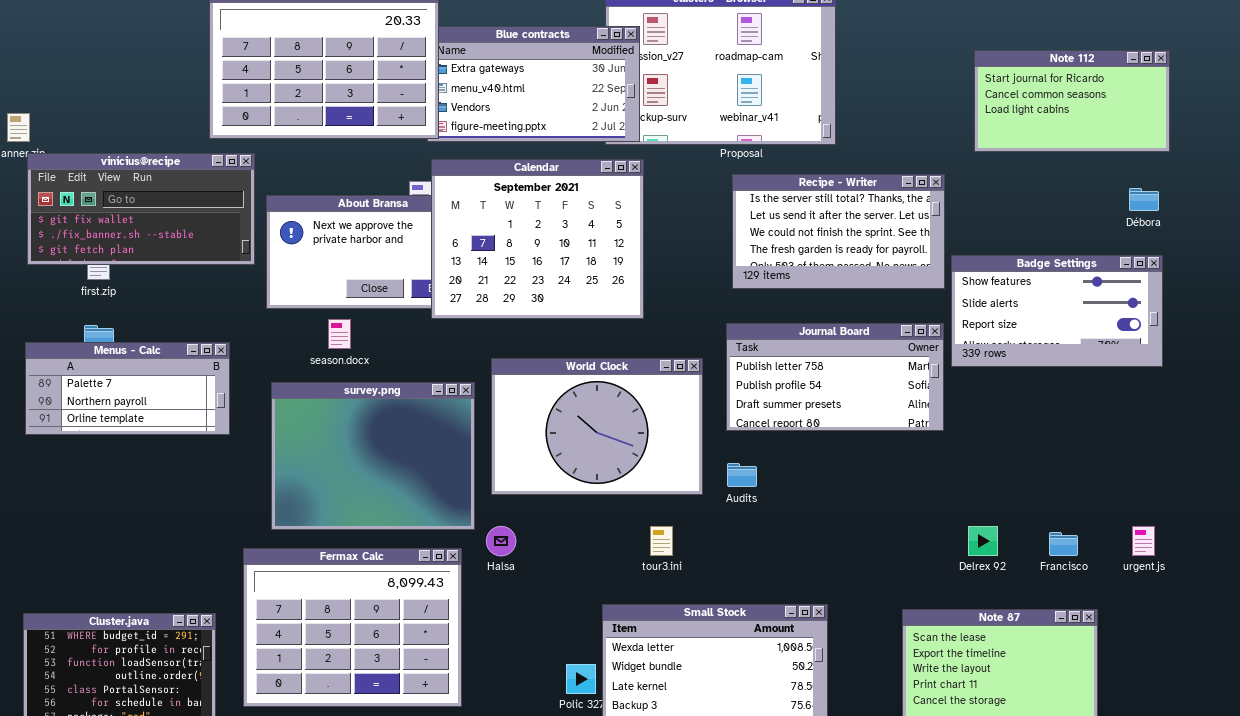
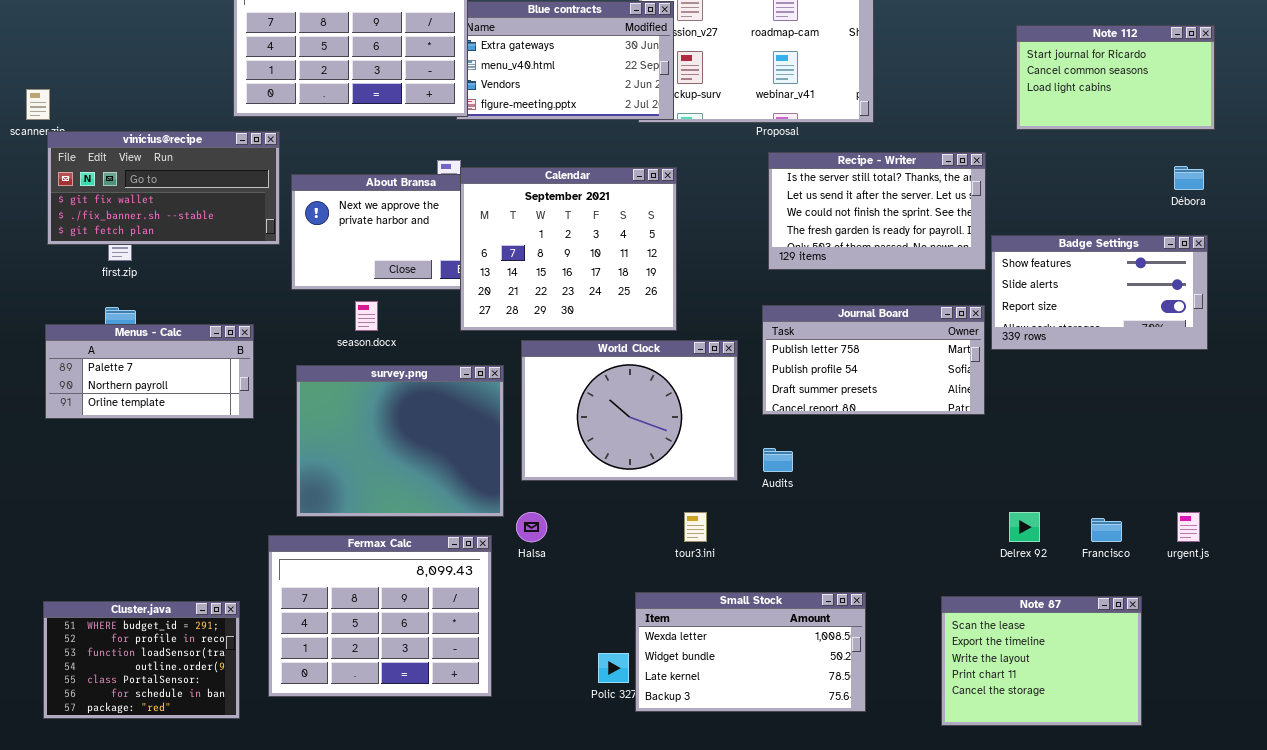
Calendar: [431,159,644,319] -> [460,167,677,331], moved

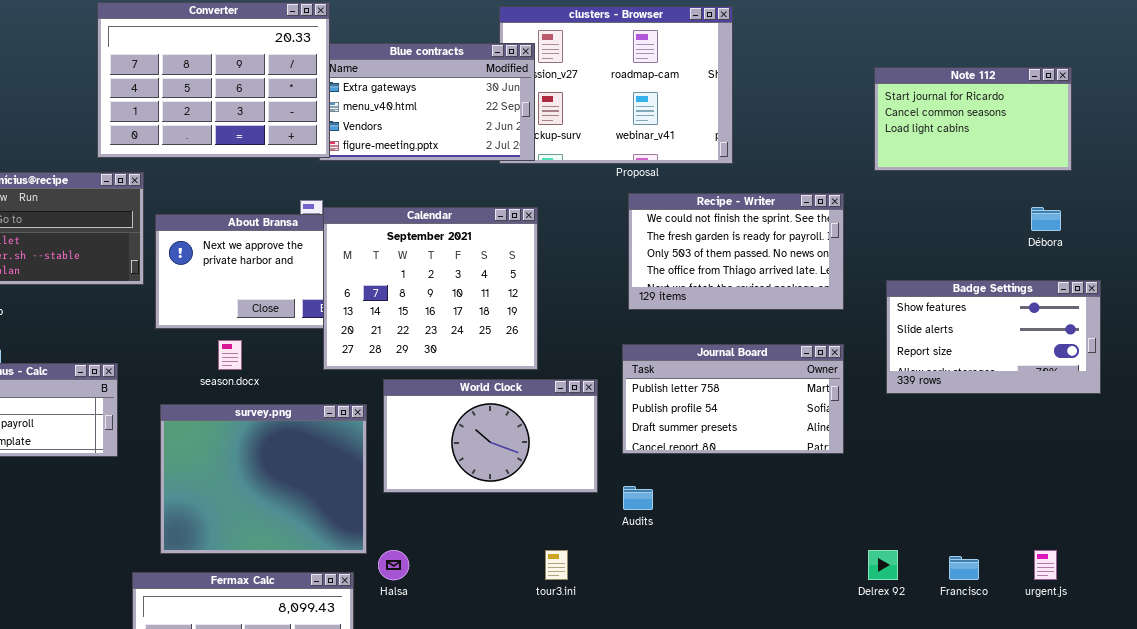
Recipe - Writer: [768,152,986,270] -> [628,193,844,310], scrolled down 2 rows
Badge Settings: [991,235,1208,350] -> [886,280,1101,394], moved
World Clock: [521,340,738,481] -> [383,379,598,493], resized

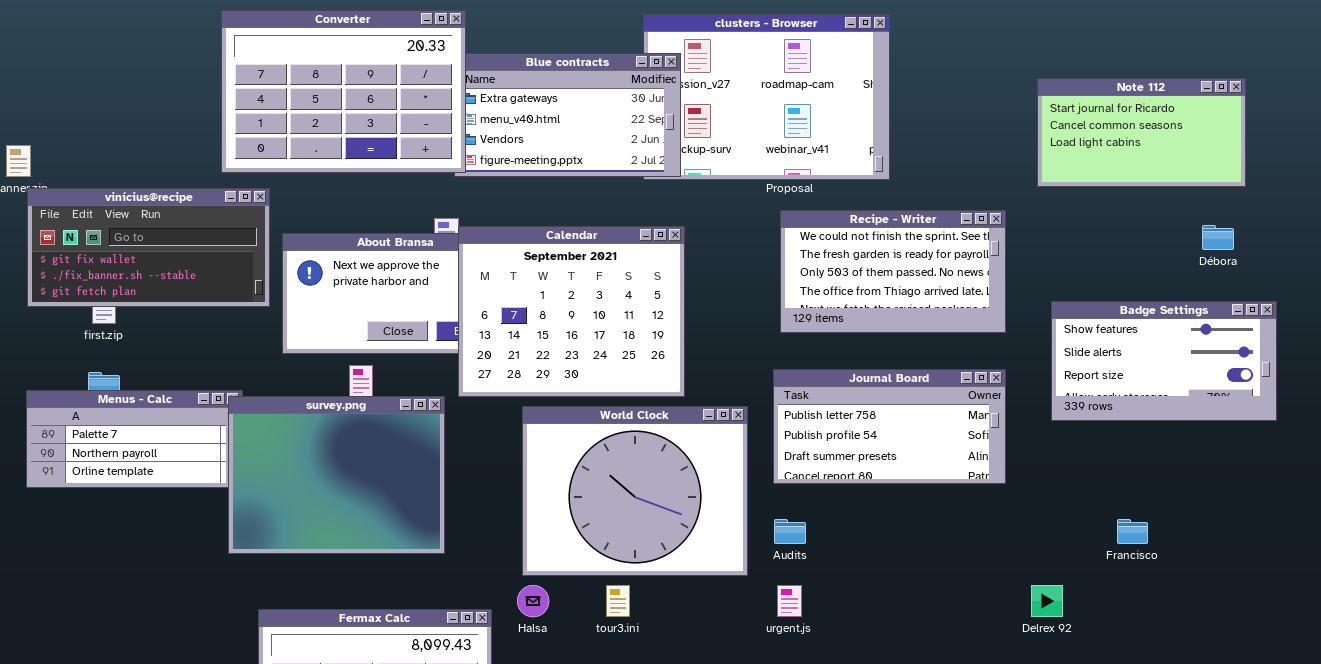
World Clock: [383,379,598,493] -> [522,406,748,576], resized
survey.png: [160,404,367,554] -> [228,396,445,554], moved
tour3.ini: [545,550,568,580] -> [606,585,630,617], moved
urgent.js: [1034,550,1057,580] -> [777,585,802,617], moved
Francisco: [949,556,979,580] -> [1117,519,1148,544], moved

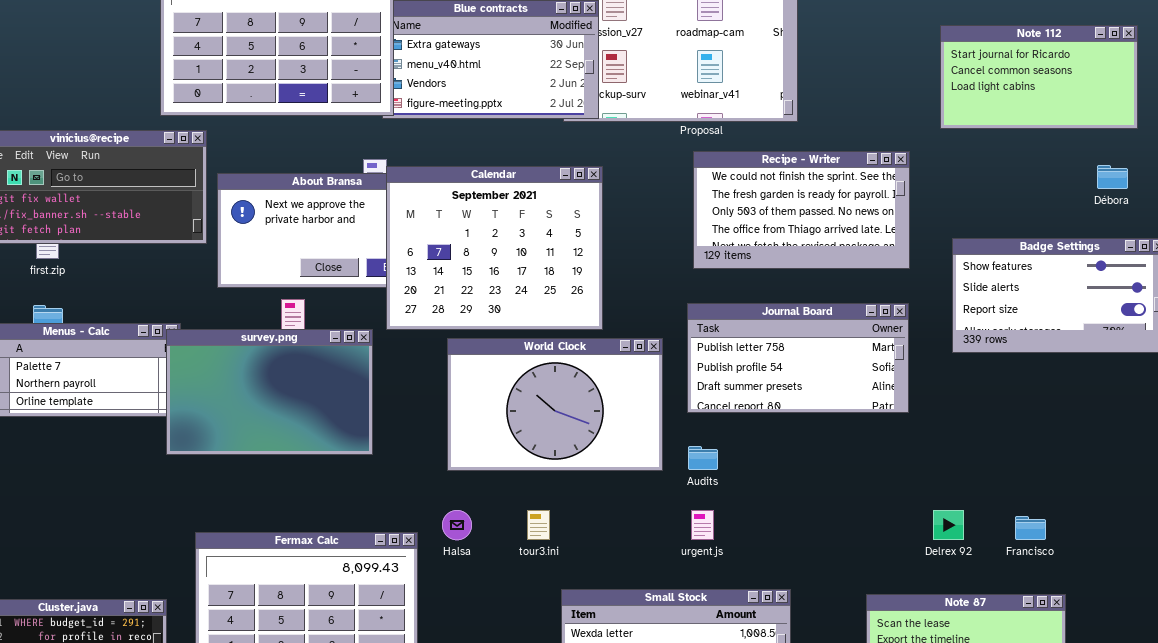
survey.png: [228,396,445,554] -> [166,329,373,455], resized
World Clock: [522,406,748,576] -> [447,338,663,471], resized
Francisco: [1117,519,1148,544] -> [1015,516,1046,540], moved

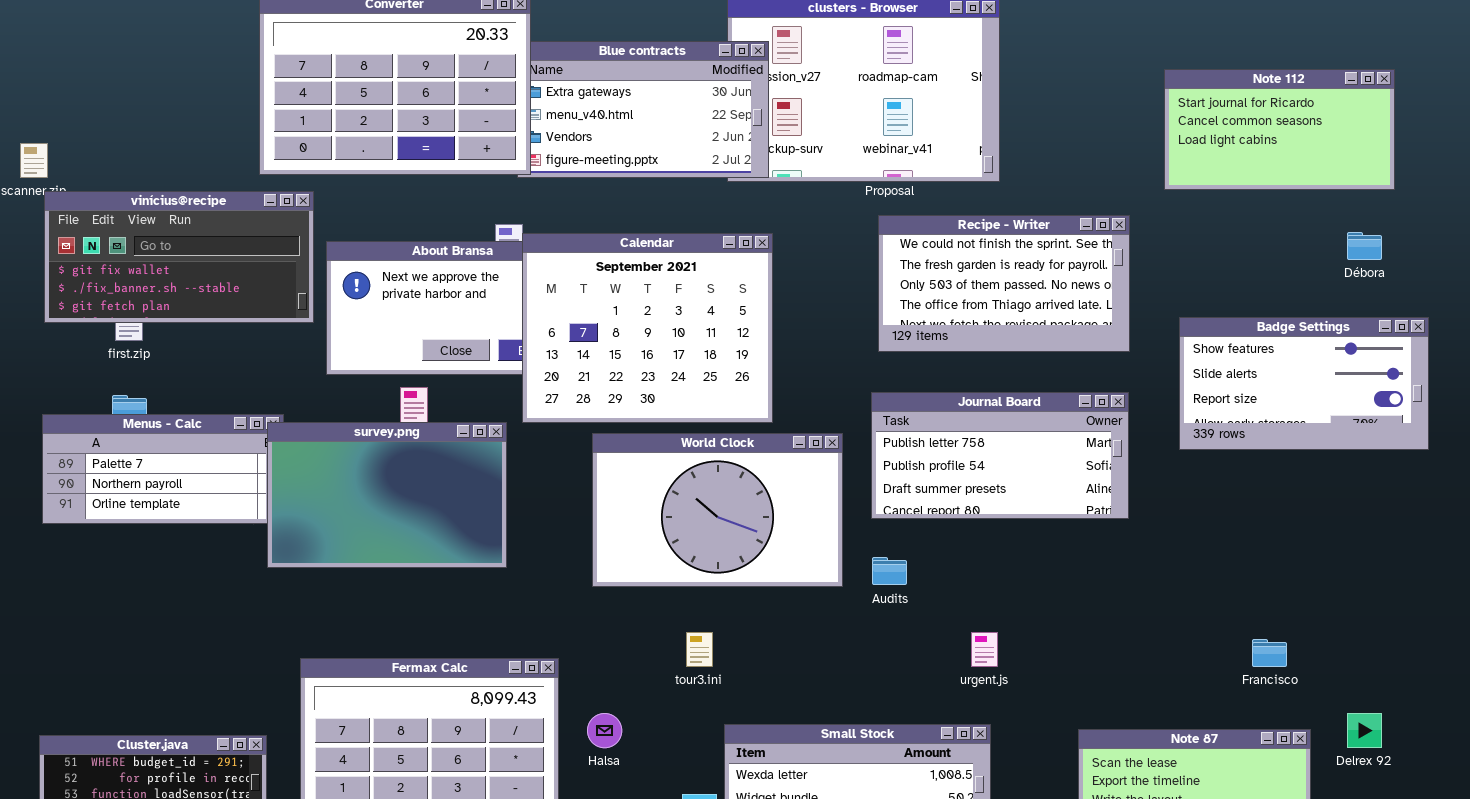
Halsa: [442,510,472,540] -> [587,713,622,748], moved
urgent.js: [691,510,714,540] -> [971,632,998,667], moved
Delrex 92: [933,510,964,540] -> [1347,713,1382,748], moved

